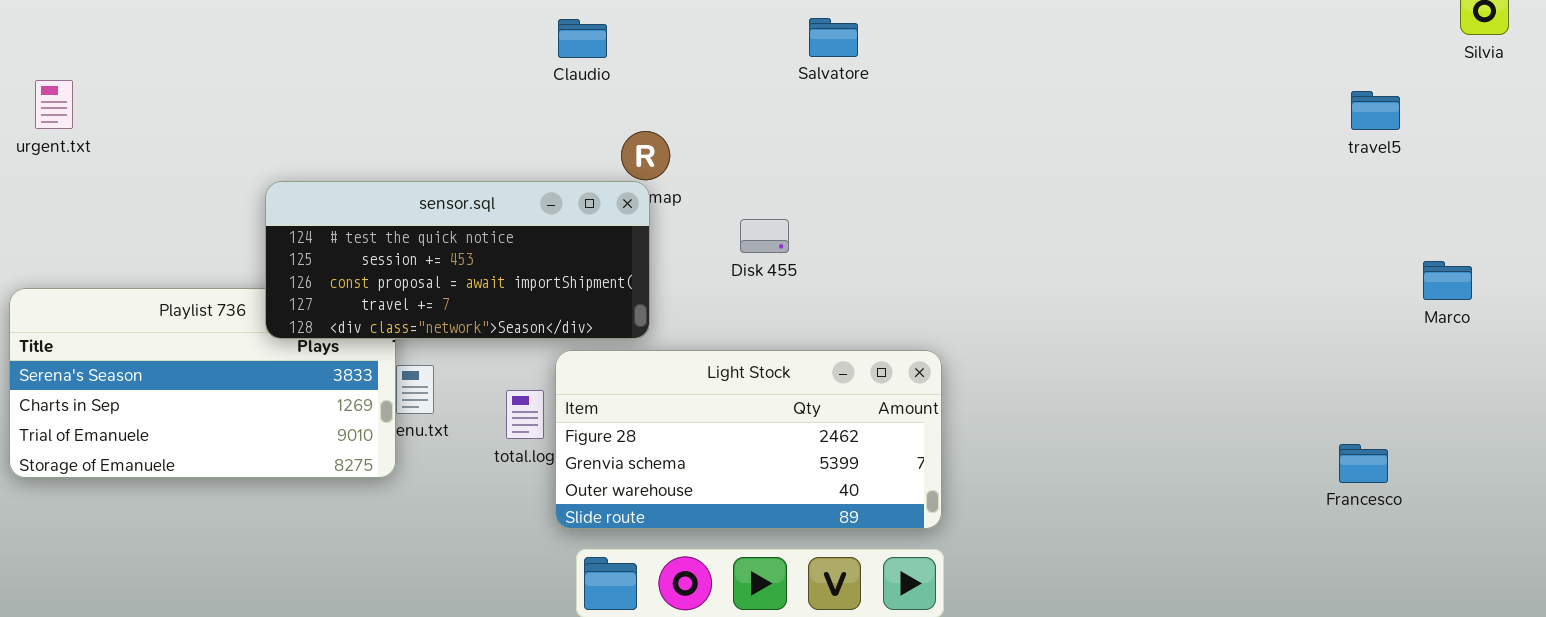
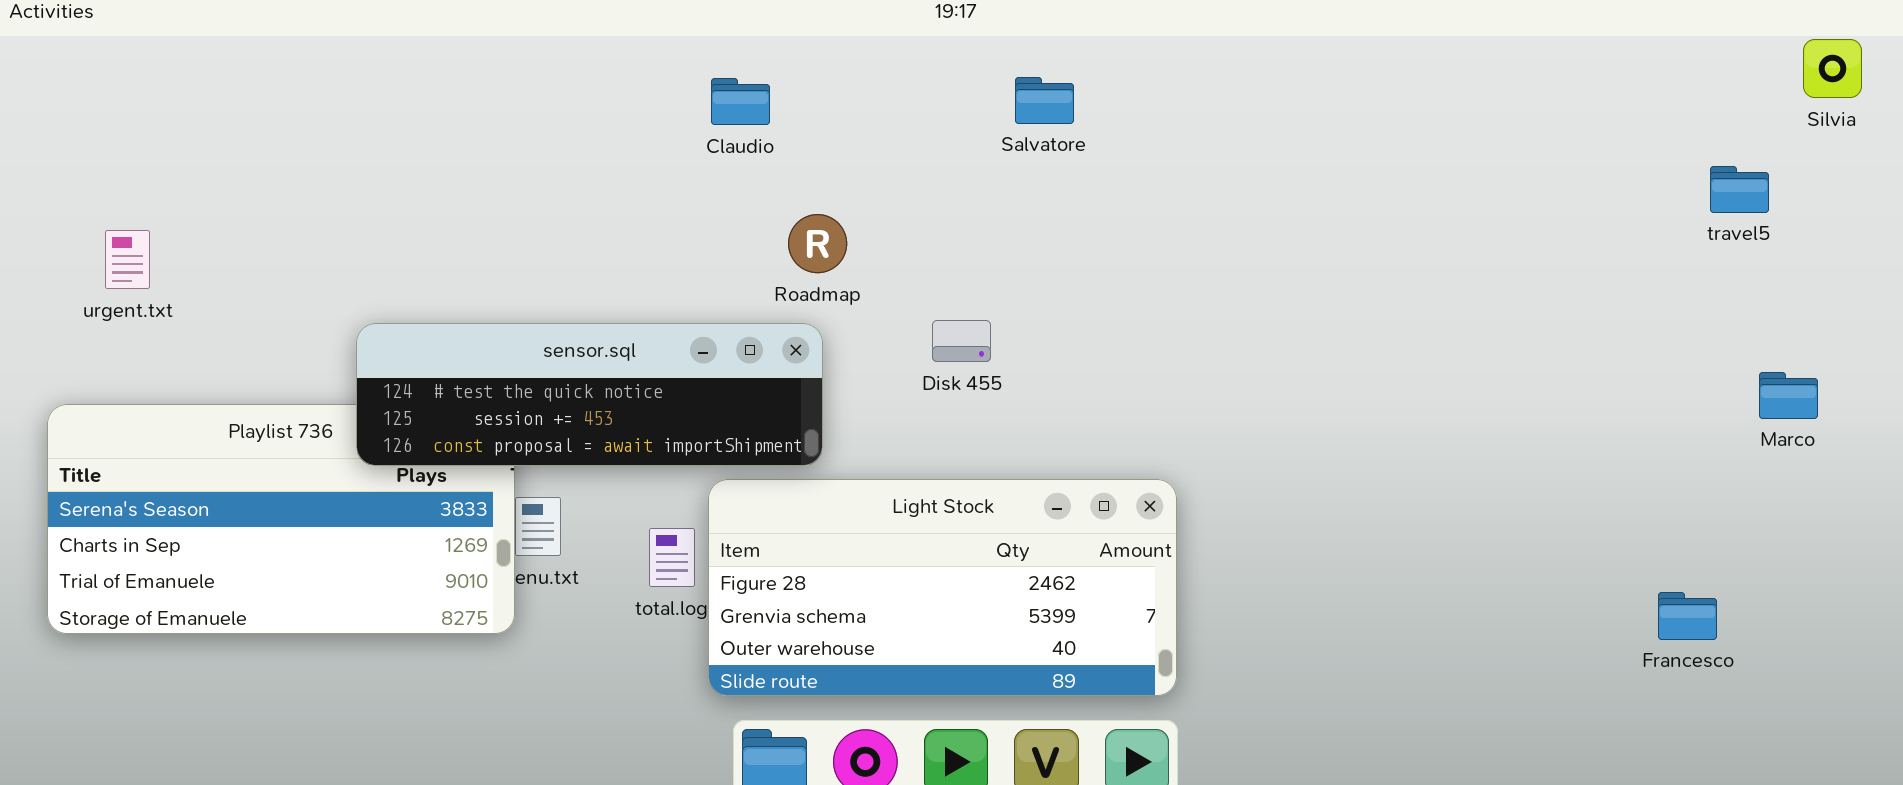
urgent.txt: [35,80,73,129] -> [105,230,150,289], moved
travel5: [1351,91,1400,130] -> [1710,166,1769,213], moved
sensor.sql: [265,181,650,339] -> [356,323,823,466], resized

